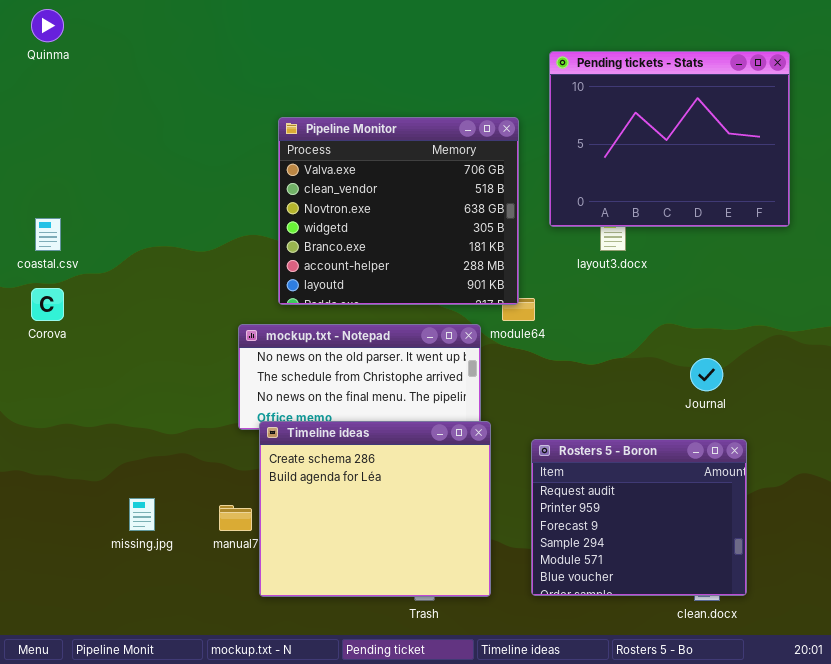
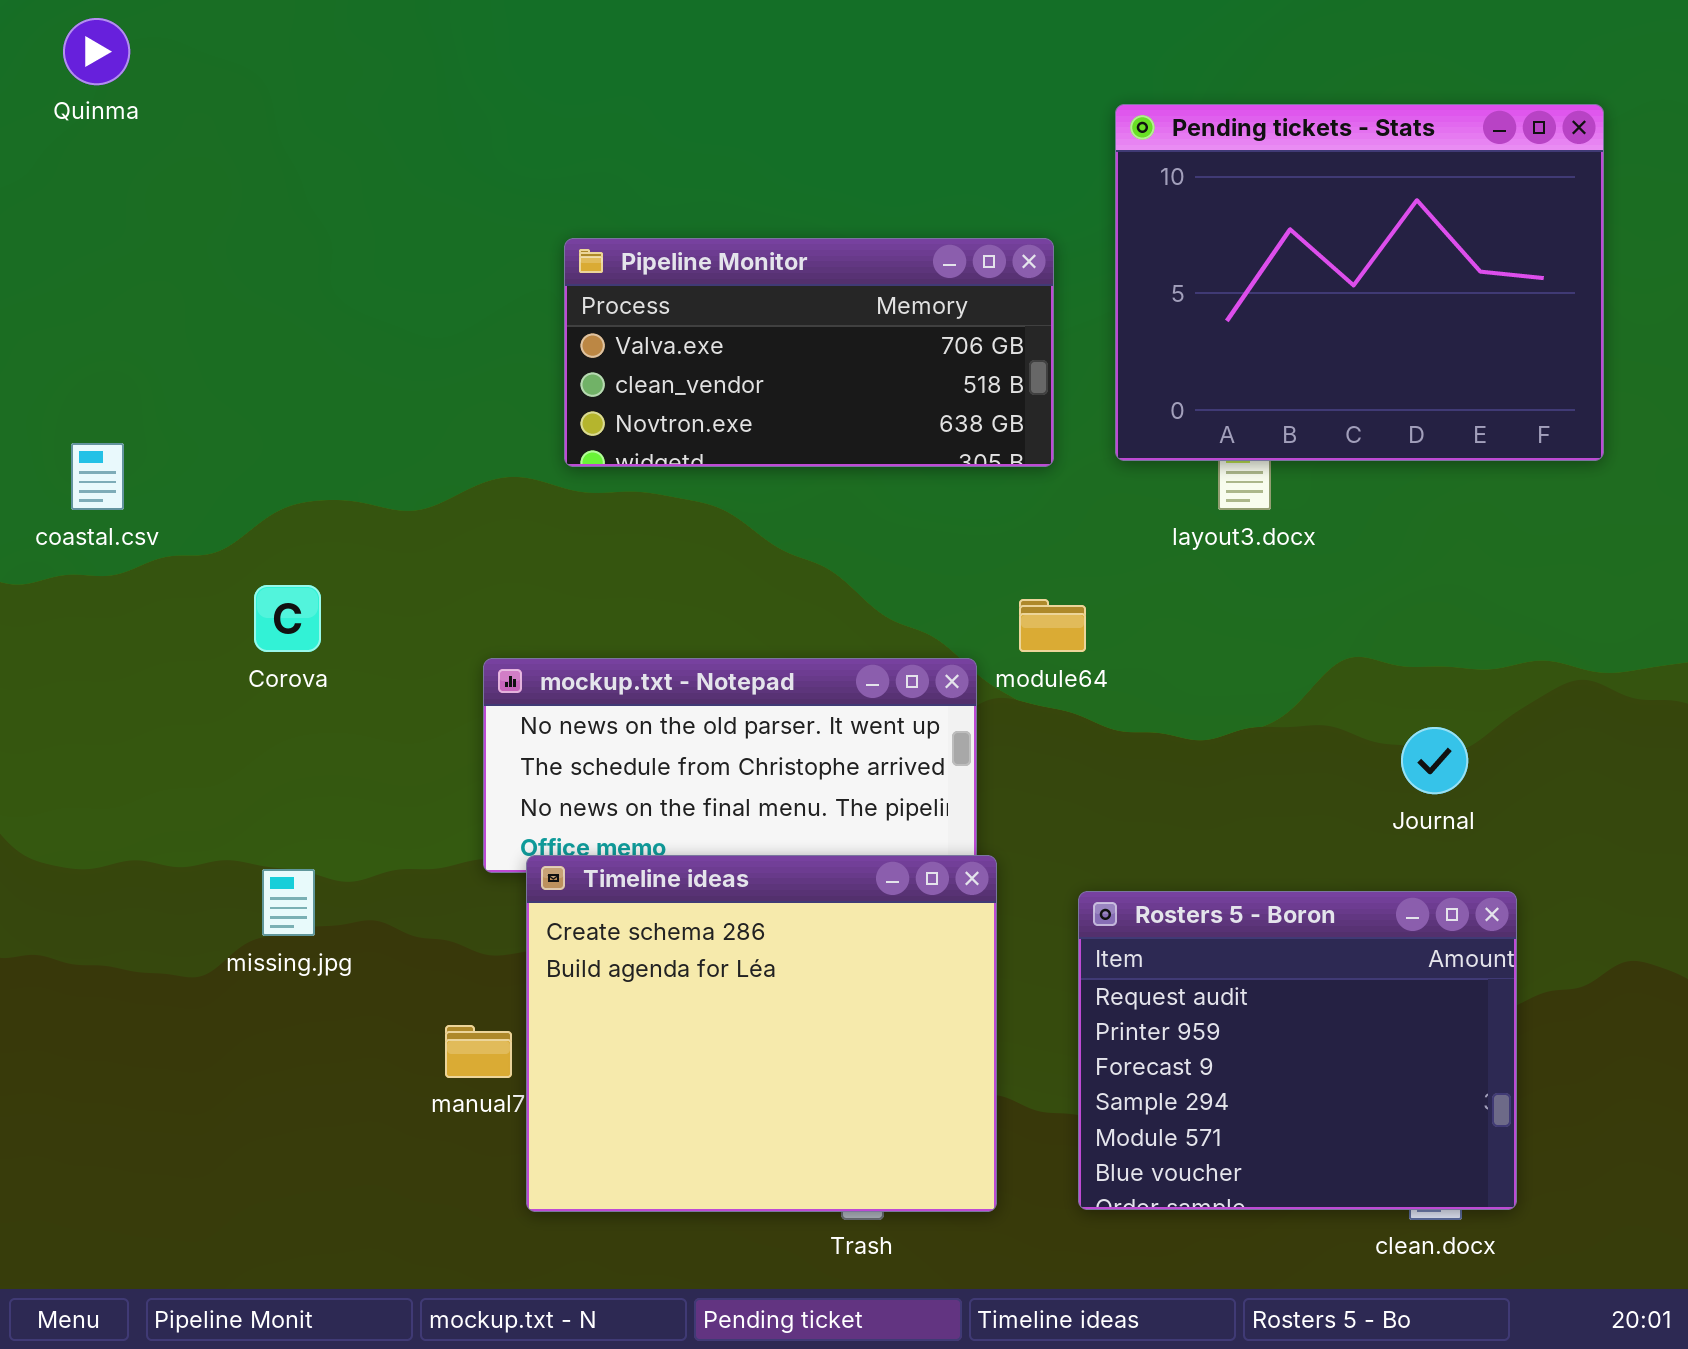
Pipeline Monitor: [278,117,519,305] -> [564,238,1054,467], resized
Corova: [31,288,64,321] -> [254,585,321,652], moved
missing.jpg: [129,498,155,531] -> [262,869,315,936], moved

